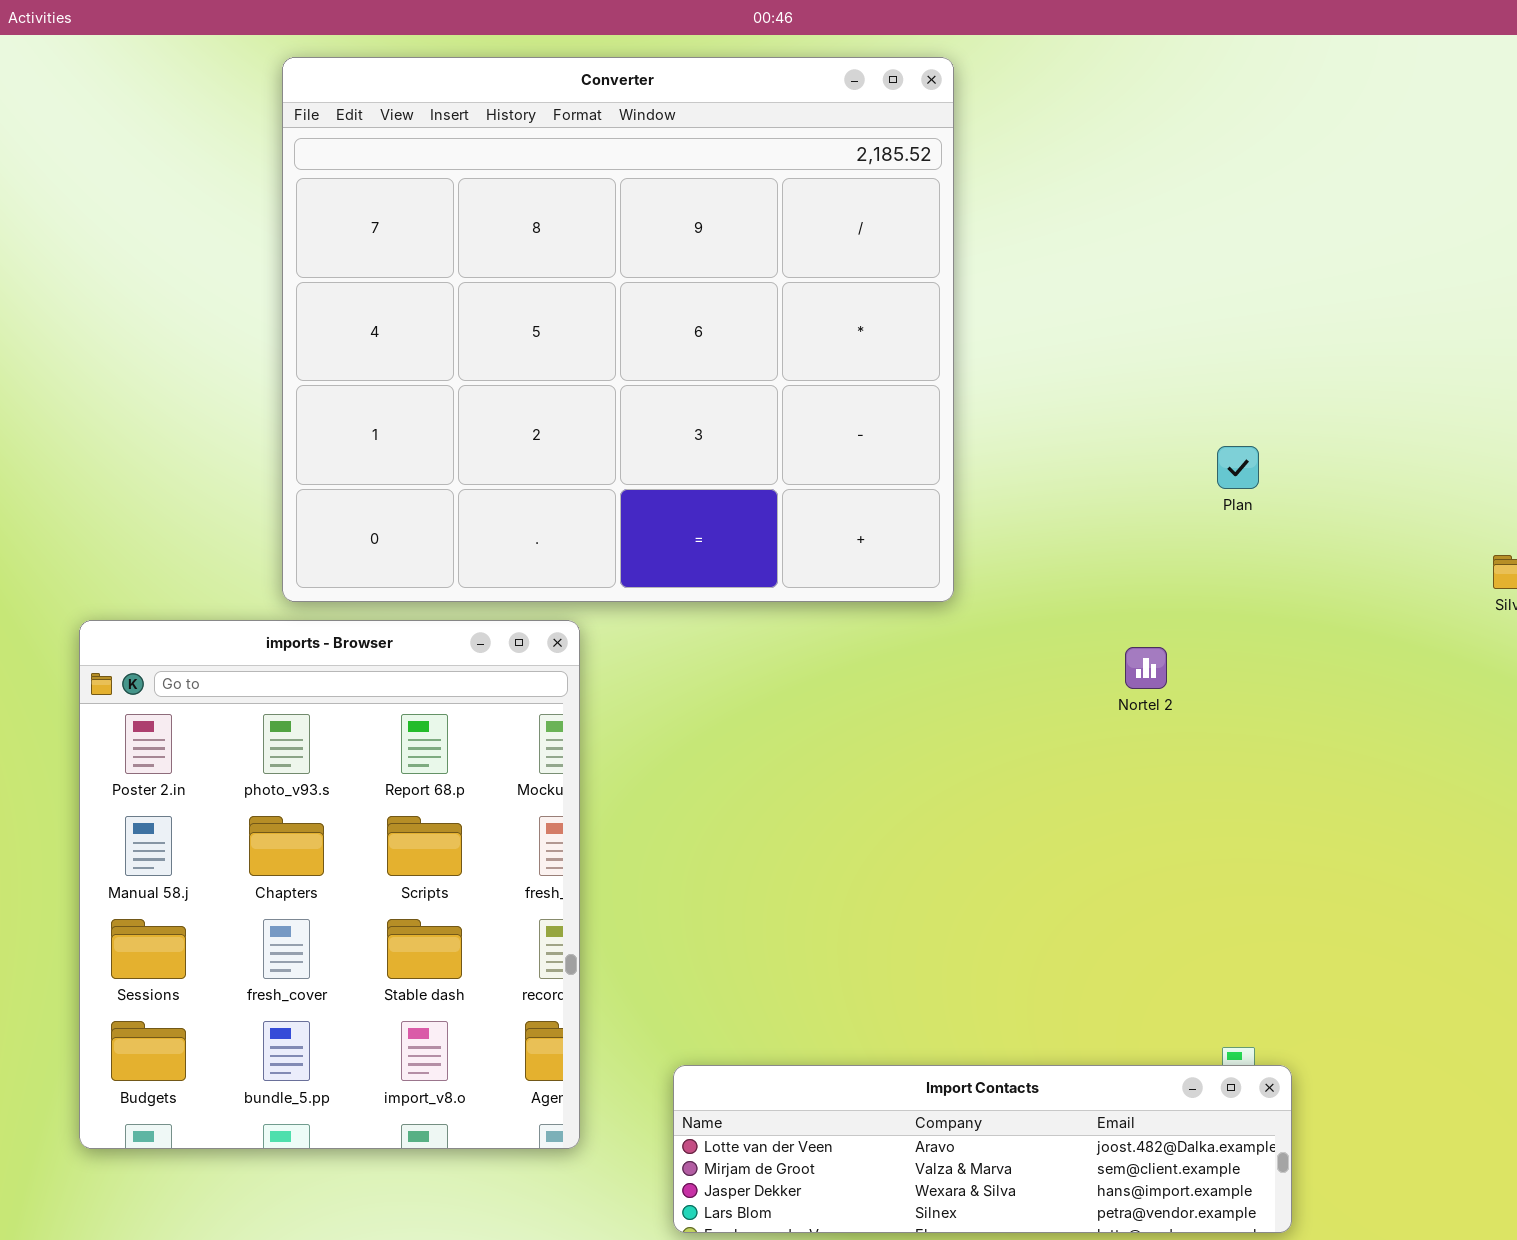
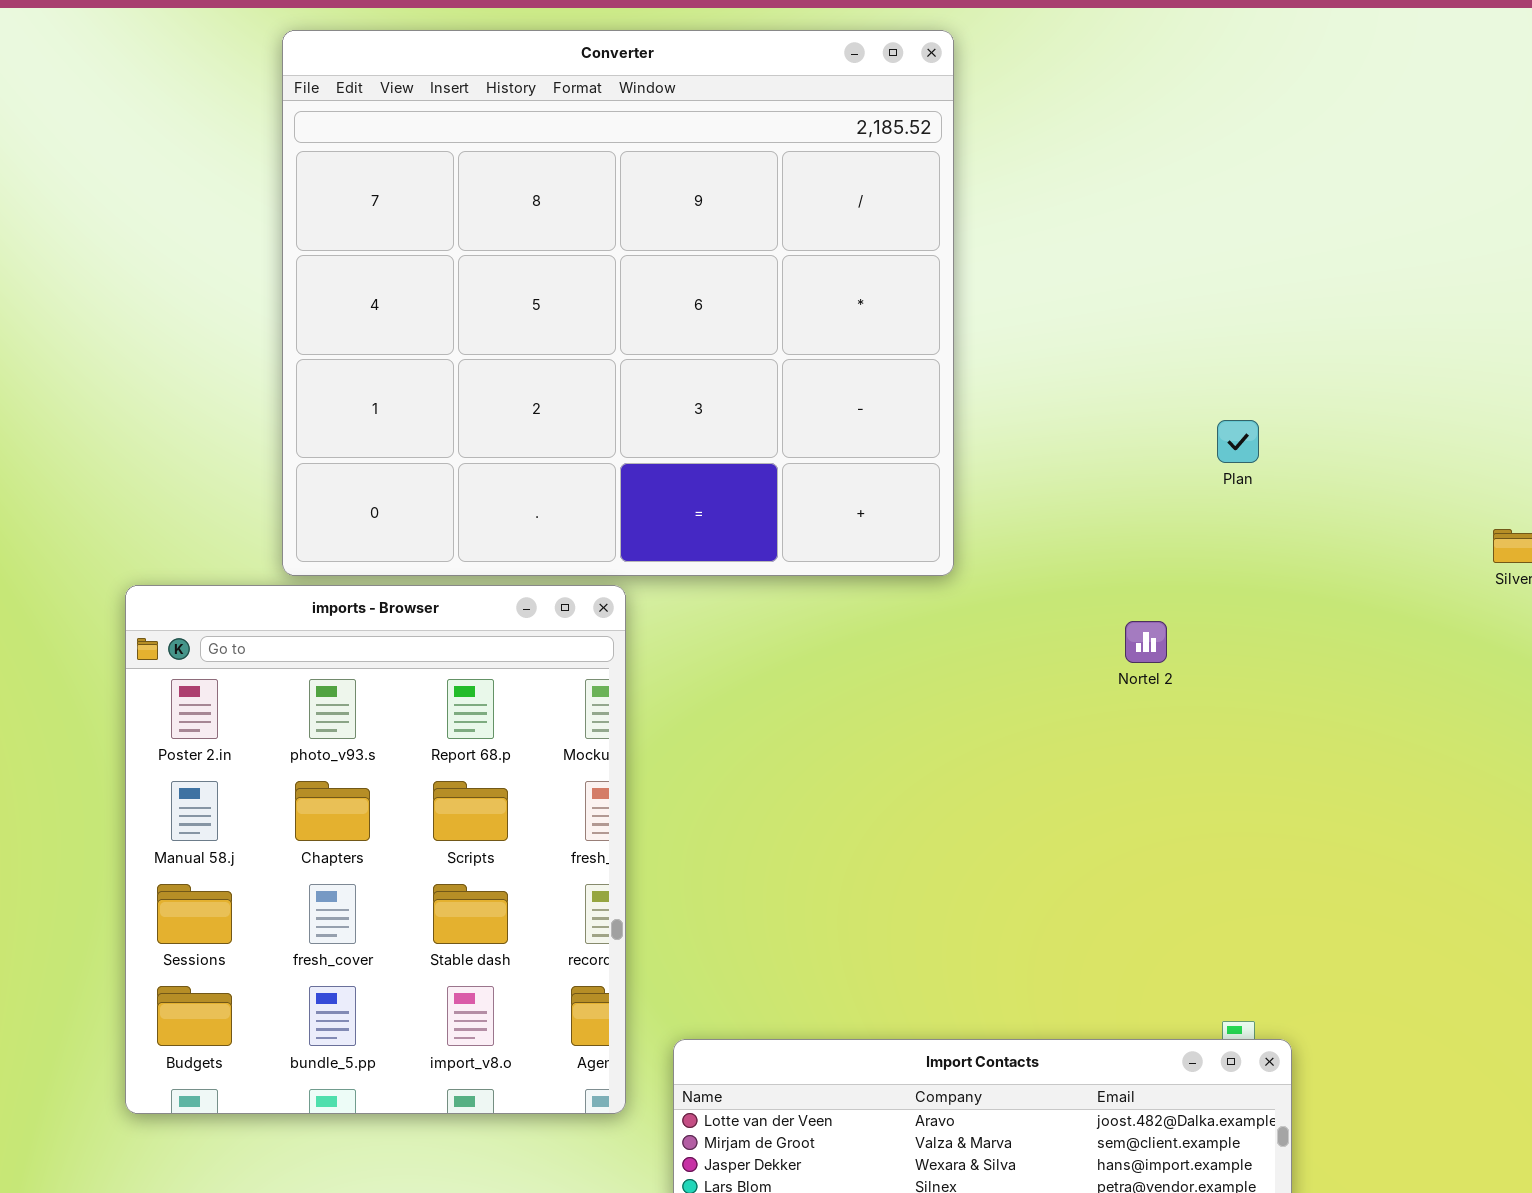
imports - Browser: [79,620,580,1149] -> [125,585,626,1114], moved

